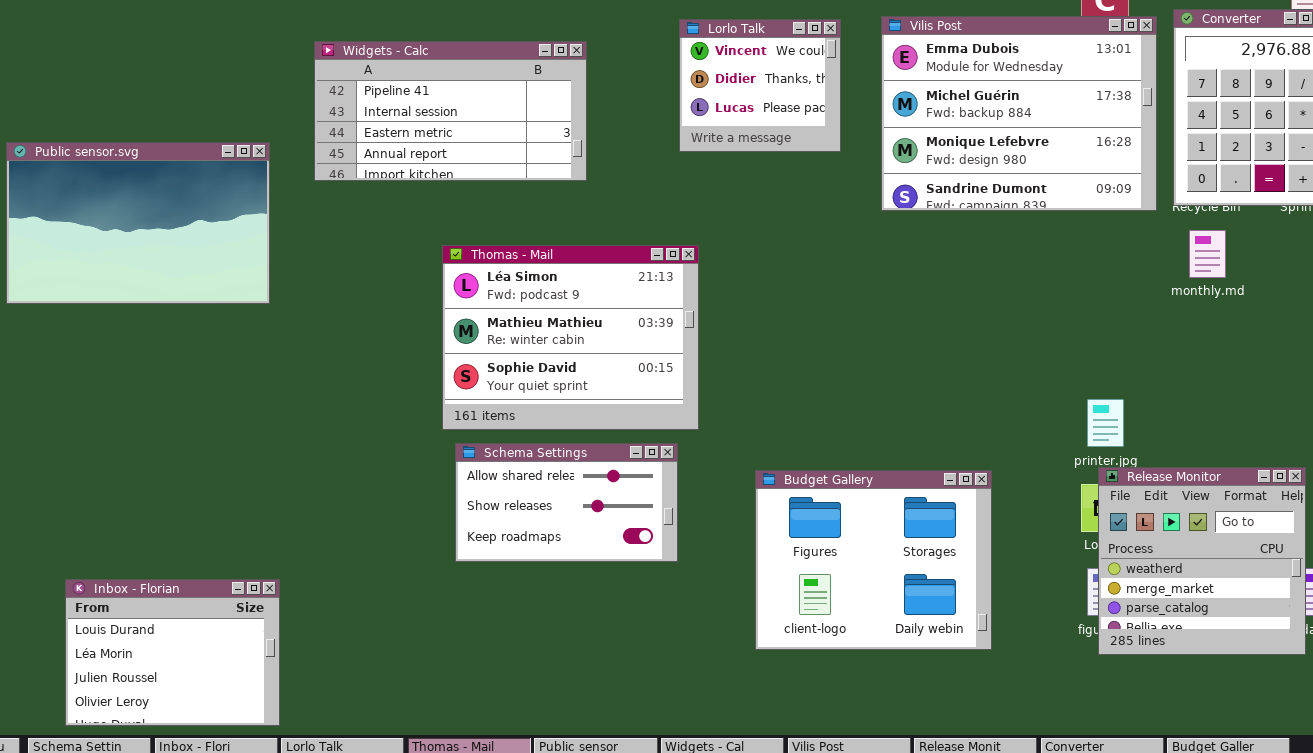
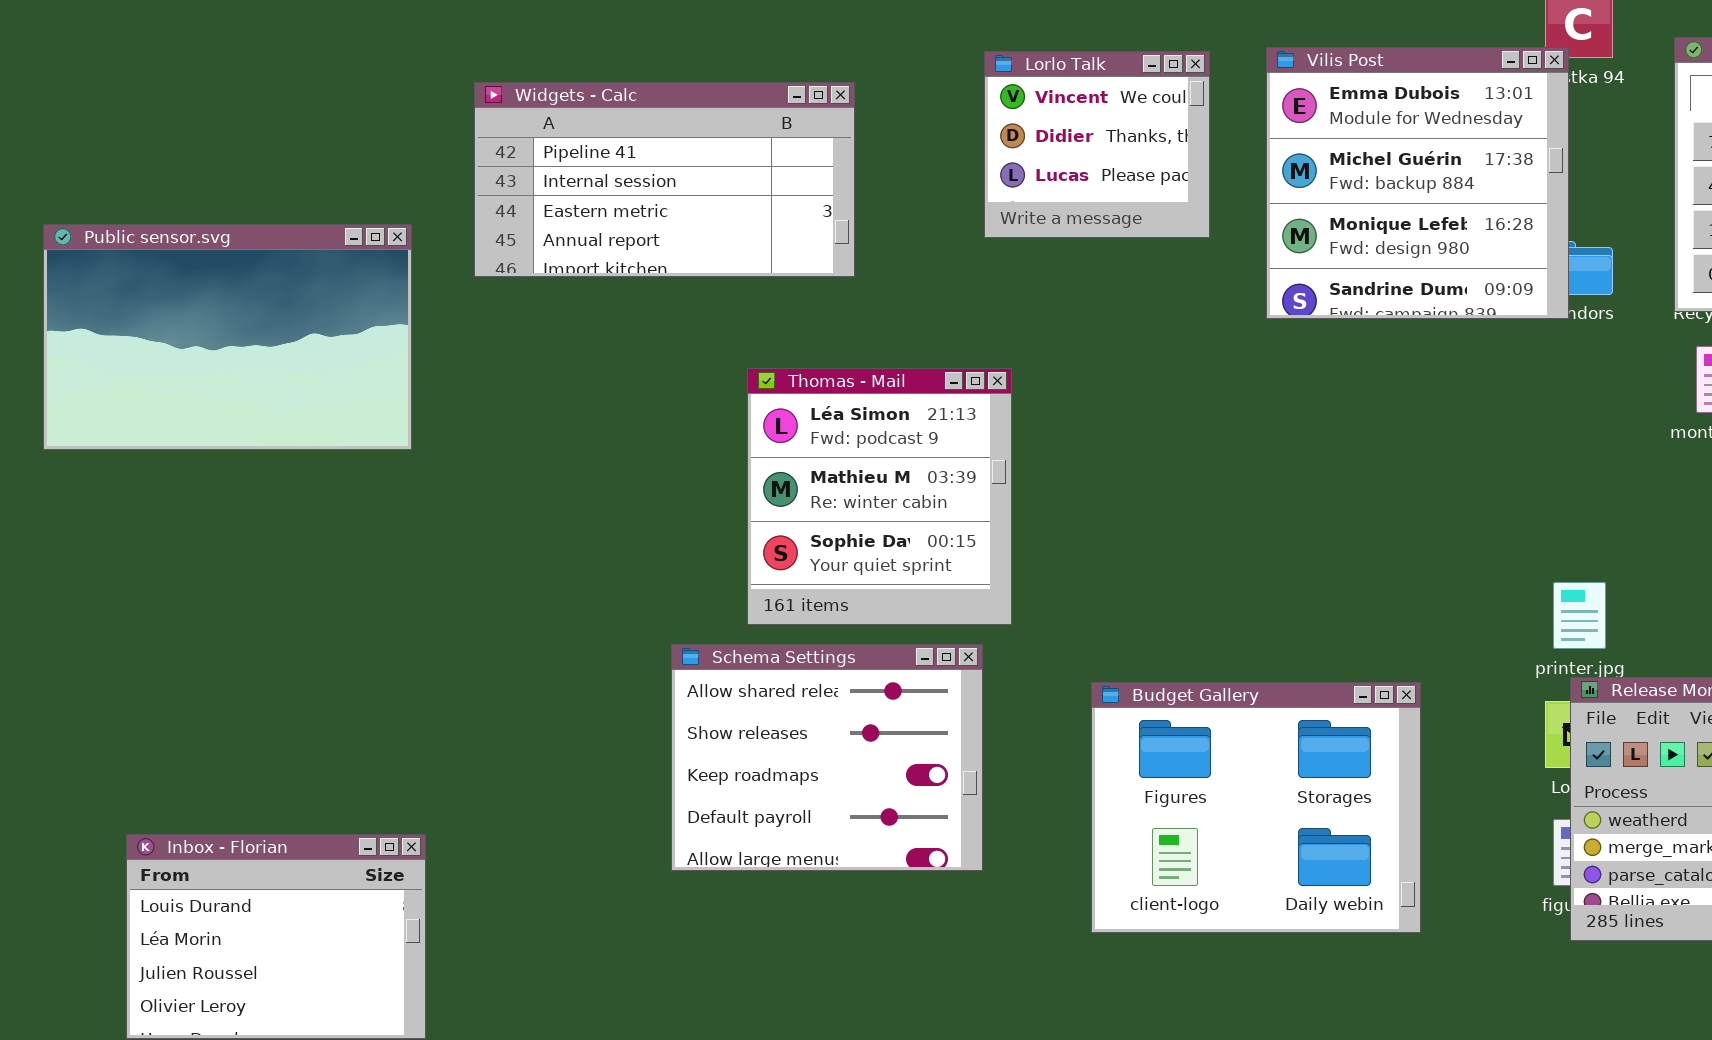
Vilis Post: [881,16,1157,211] -> [1266,47,1569,319], resized
Thomas - Mail: [442,245,699,430] -> [747,368,1012,625], resized
Schema Settings: [455,443,678,562] -> [671,644,983,871], resized

